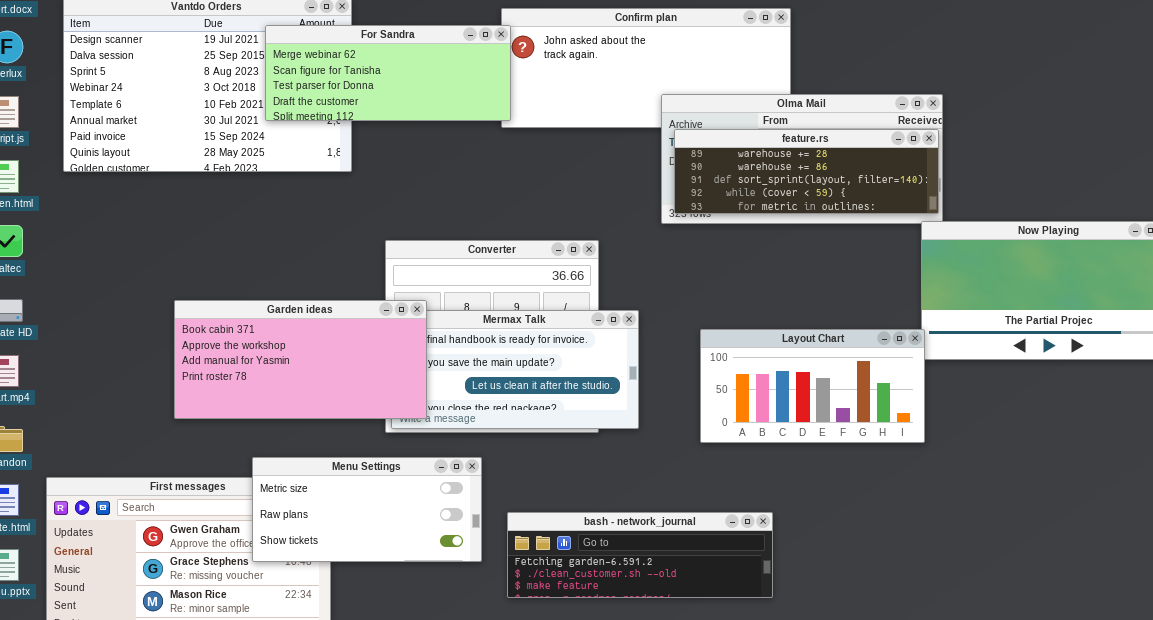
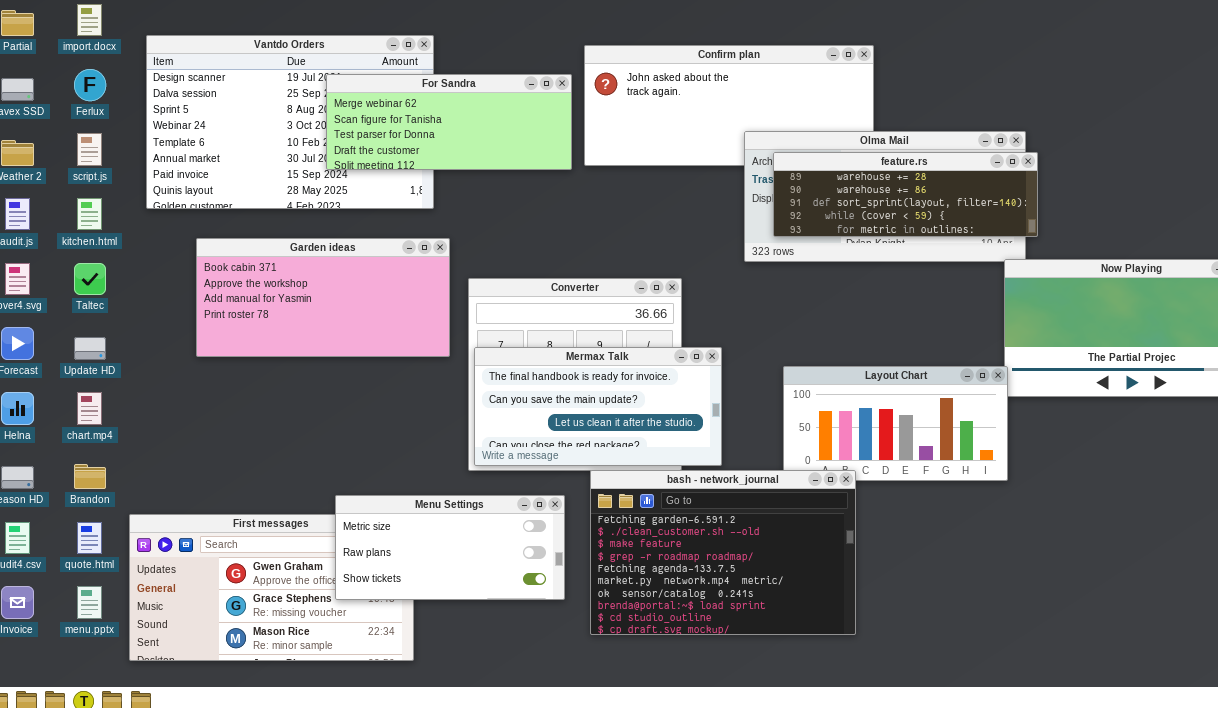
For Sandra: [265,25,511,121] -> [326,74,572,170], moved
feature.rs: [674,129,939,214] -> [773,152,1038,237], moved
Garden ideas: [174,300,427,419] -> [196,238,450,357], moved
bash - network_journal: [507,512,773,598] -> [590,470,856,635], resized

